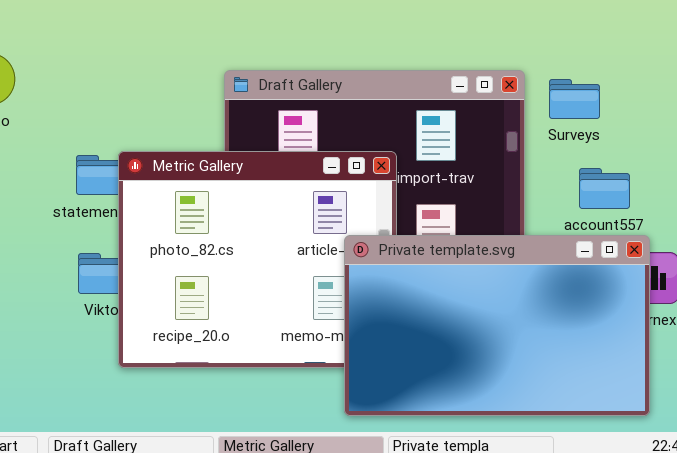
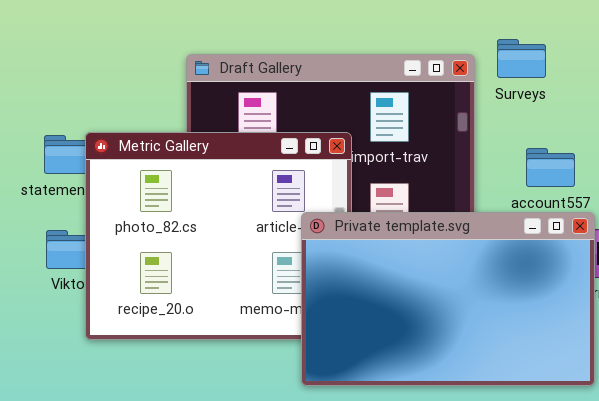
Surveys: [549,79,600,119] -> [497,39,546,78], moved

